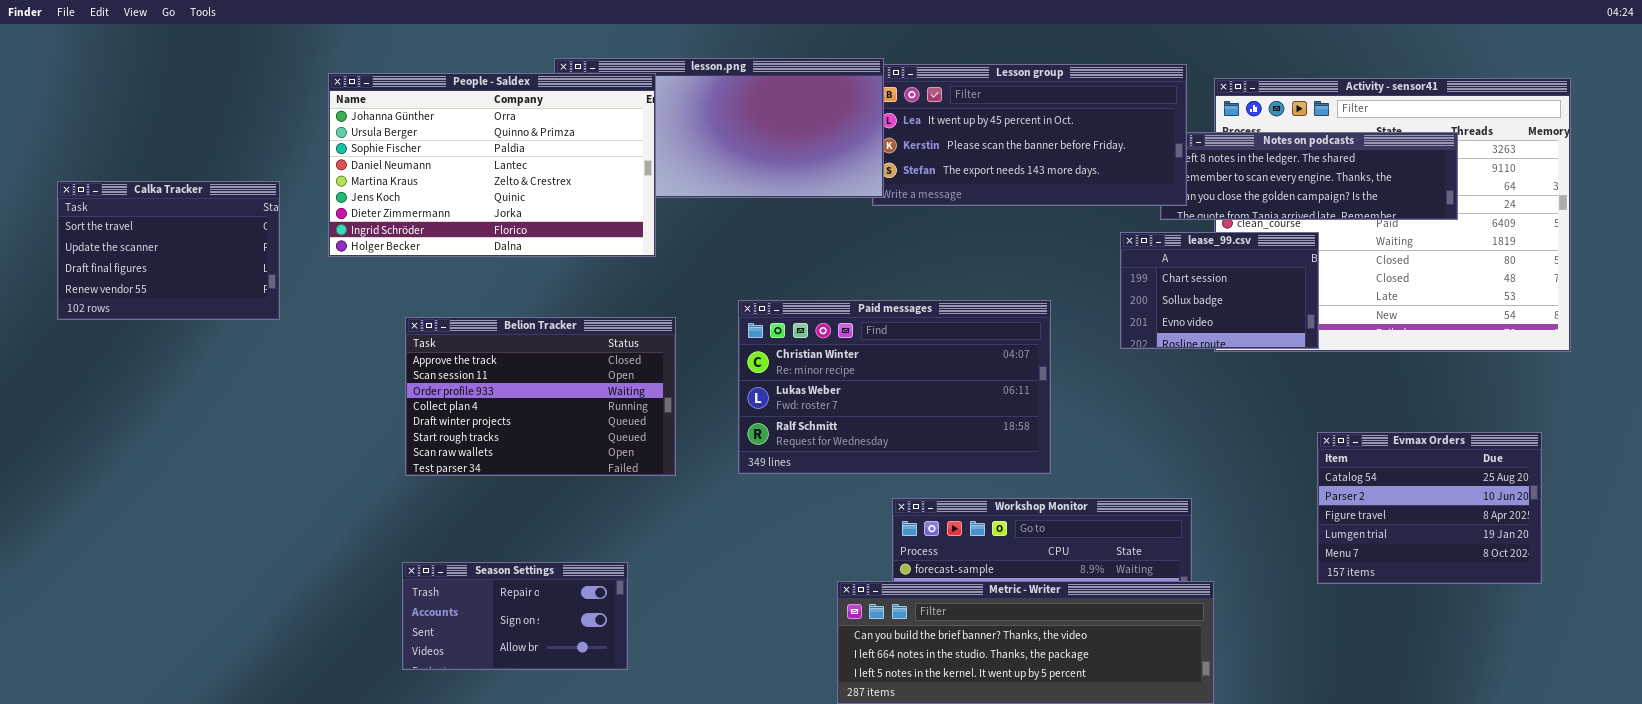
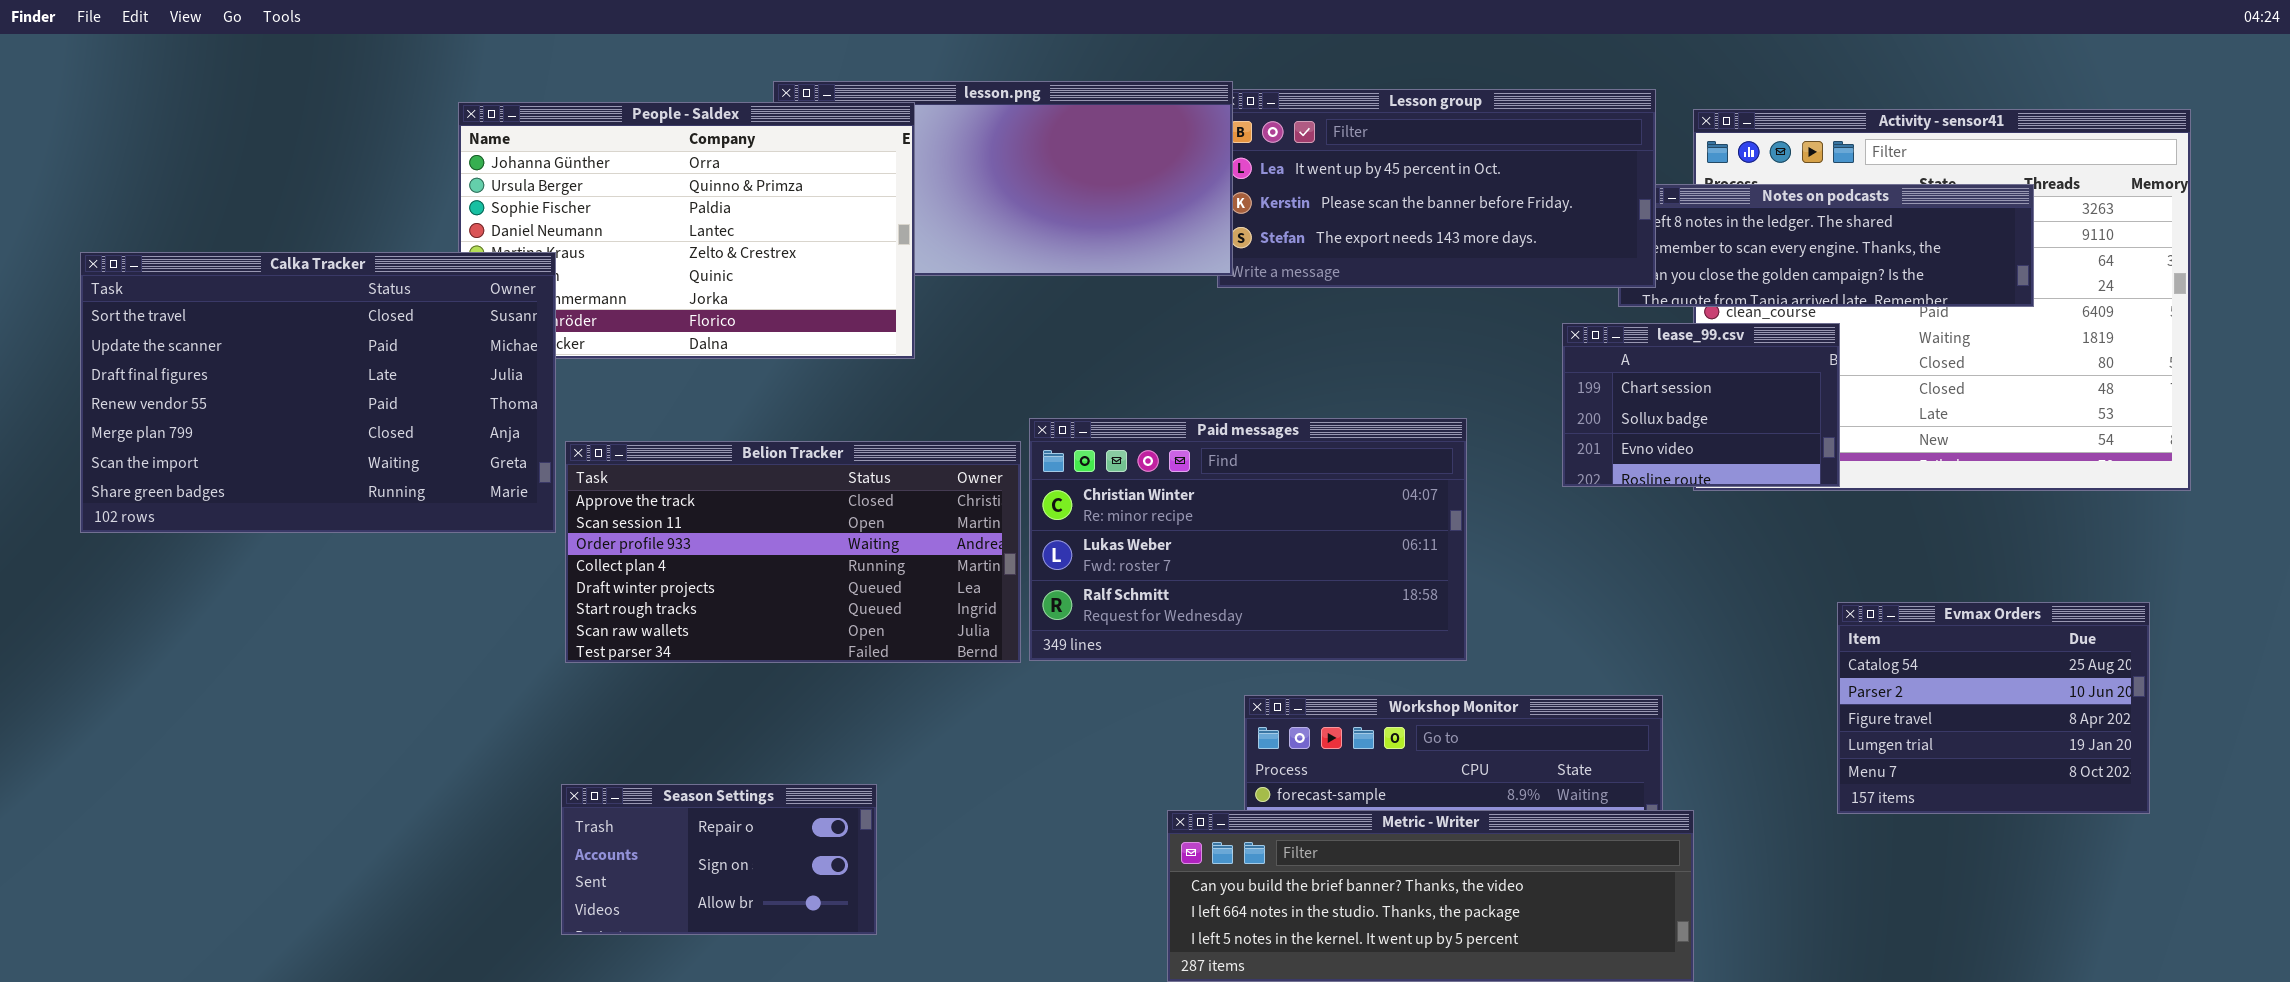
Calka Tracker: [57,181,280,320] -> [80,252,556,533], resized
Belion Tracker: [405,317,676,476] -> [565,441,1021,663], resized

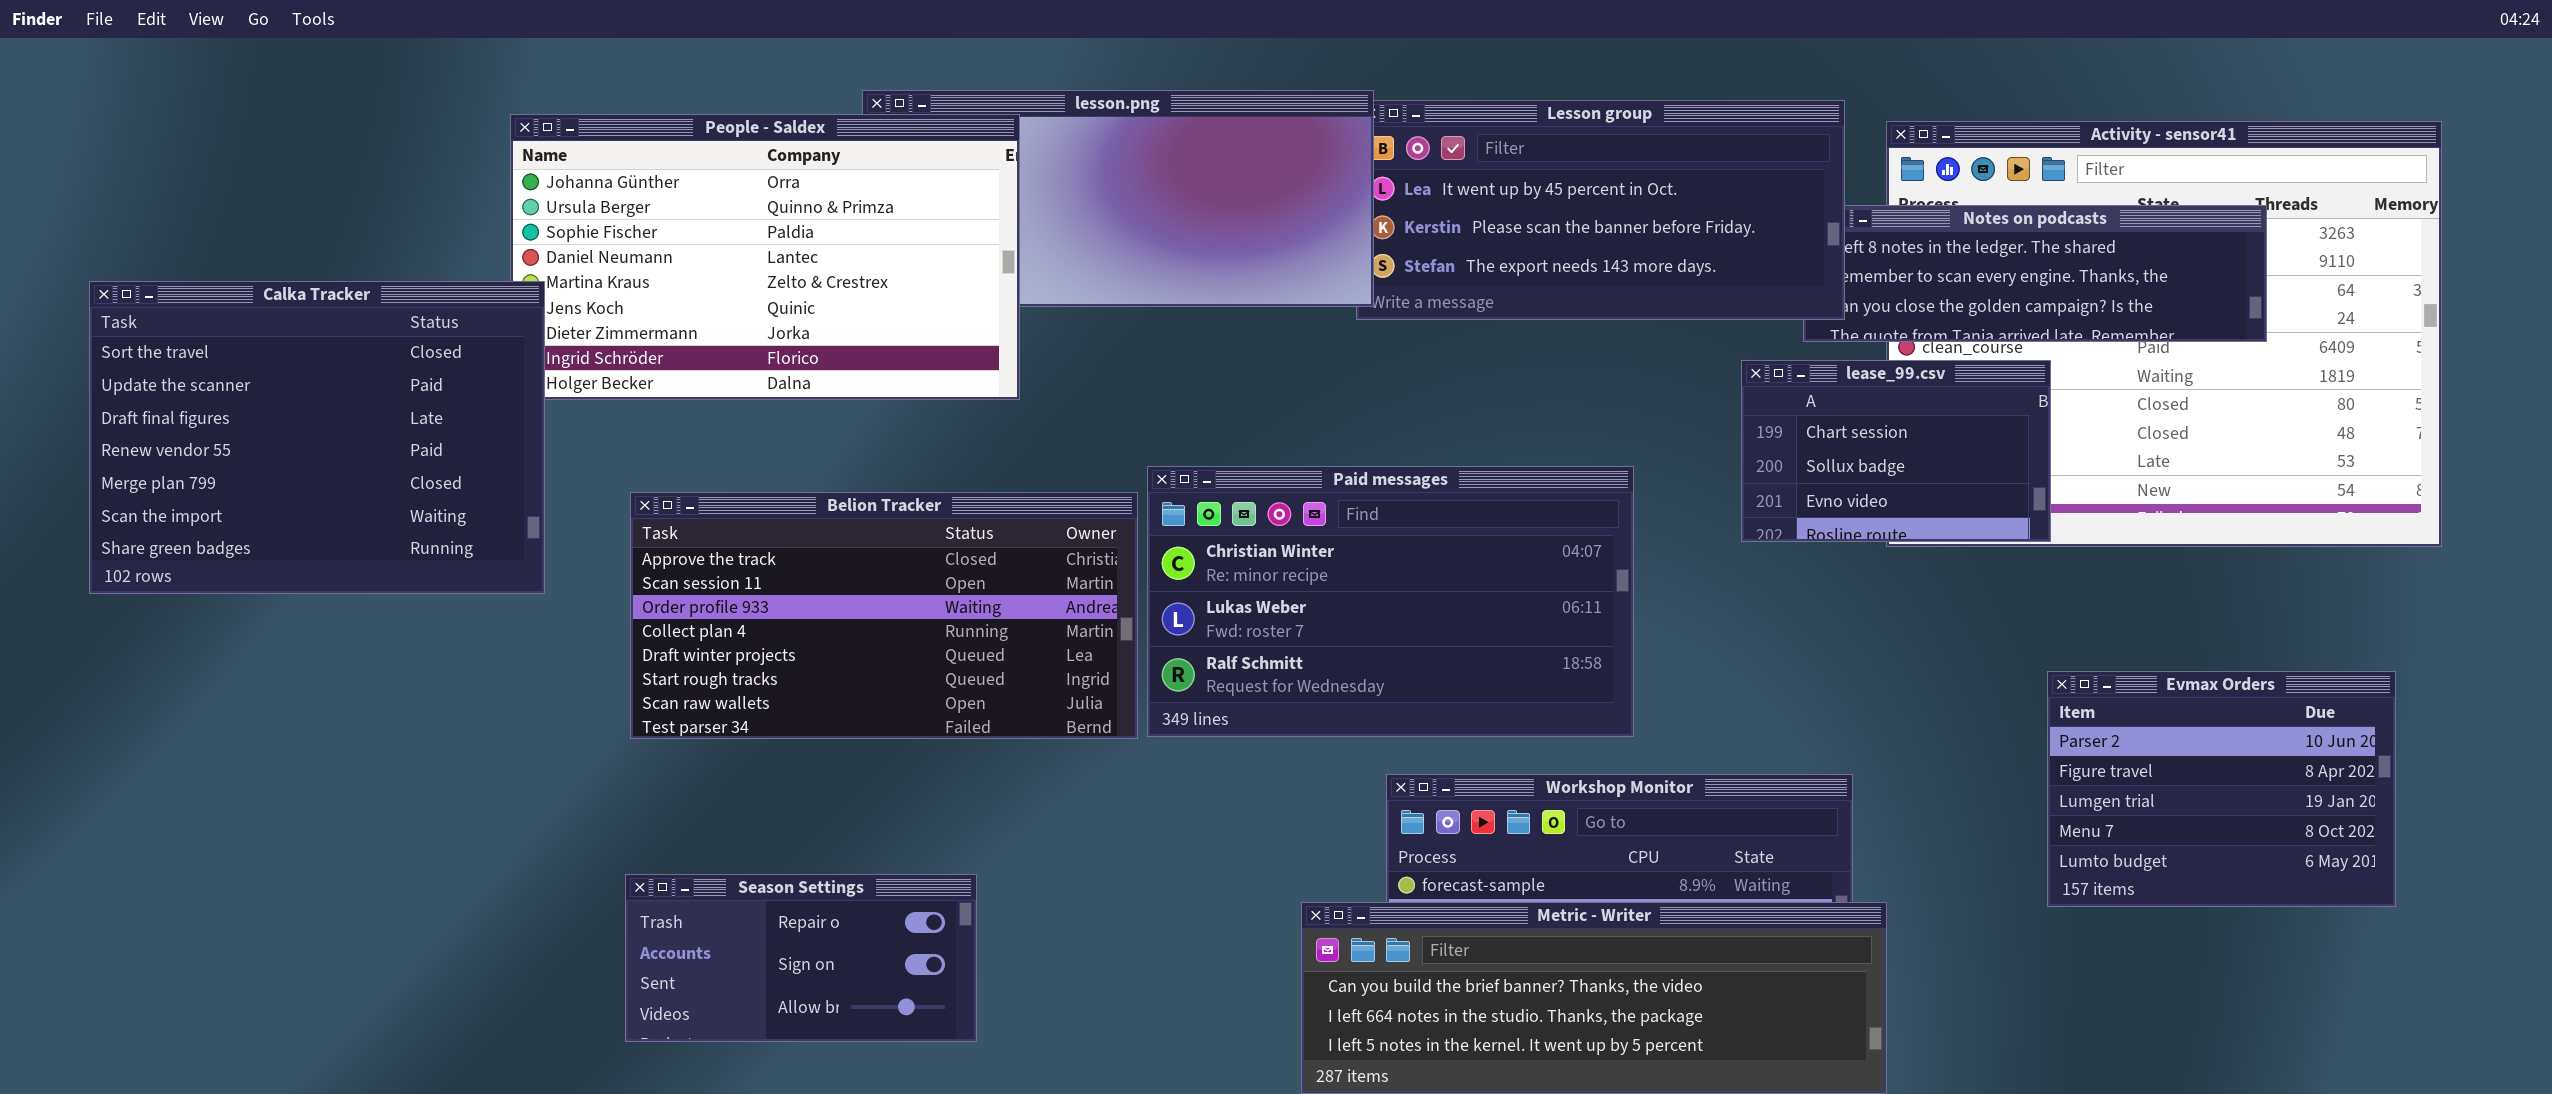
Calka Tracker: [80,252,556,533] -> [89,281,545,594], resized
Evmax Orders: [1837,602,2150,814] -> [2047,671,2396,907], scrolled down 1 row

